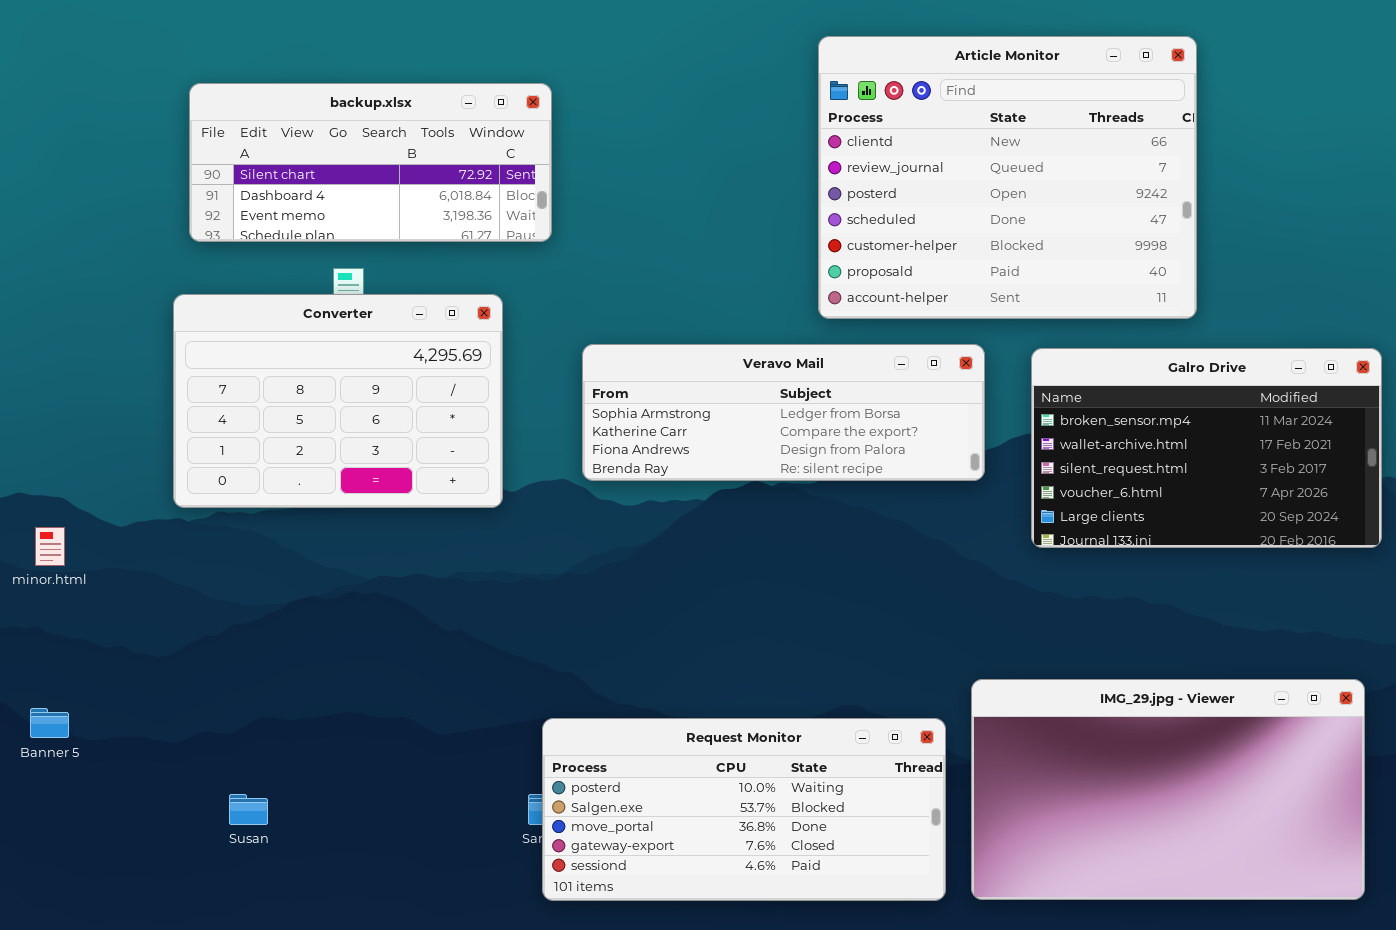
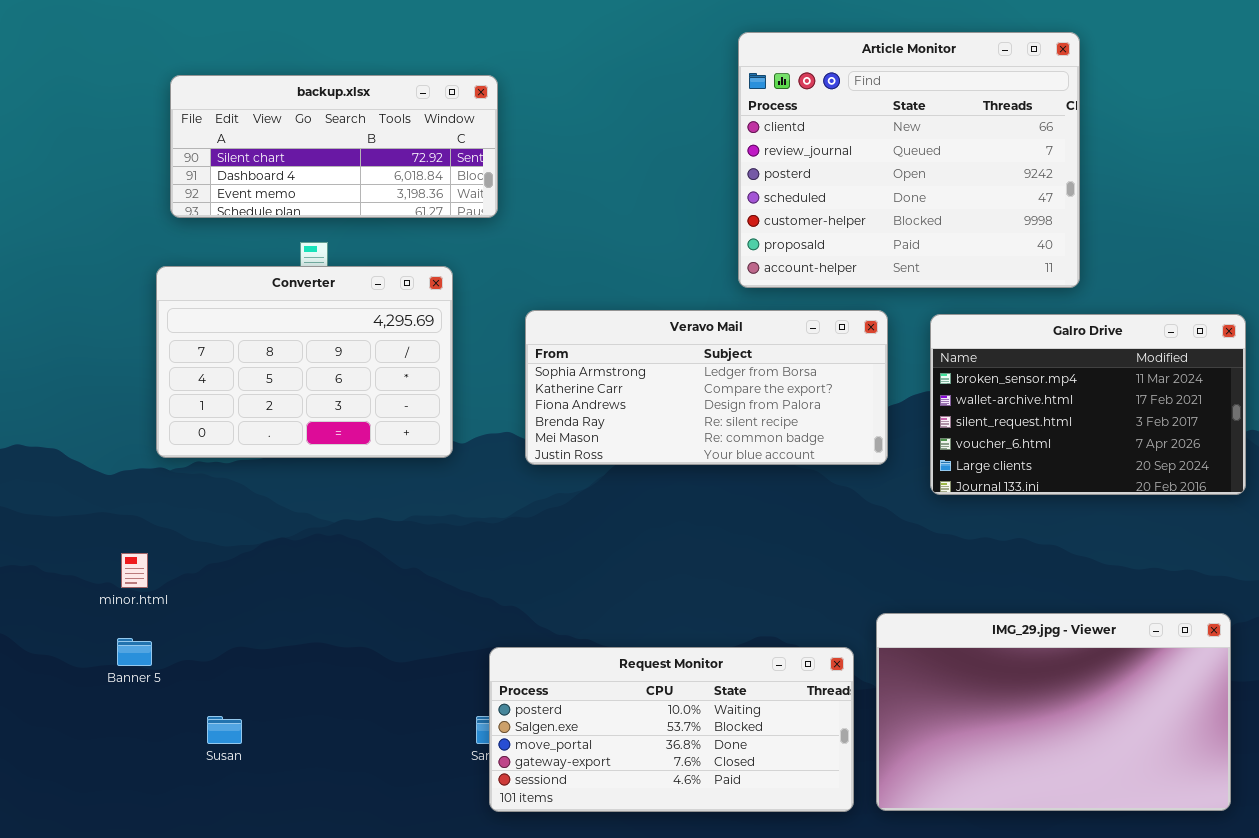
Veravo Mail: [582,344,985,481] -> [525,310,888,465], resized
minor.html: [35,527,65,566] -> [121,553,148,588], moved
Banner 5: [30,708,69,738] -> [117,638,152,666], moved

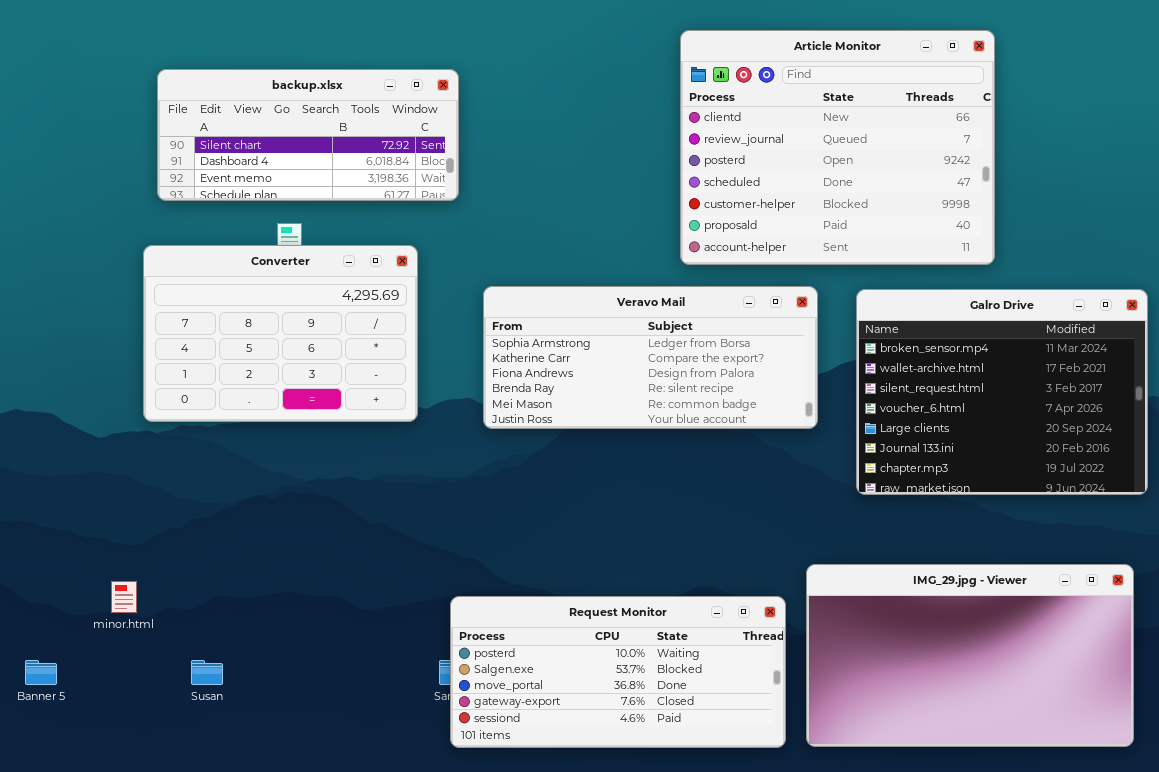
Galro Drive: [930,314,1246,495] -> [856,289,1148,495], resized
minor.html: [121,553,148,588] -> [111,581,137,613], moved
Banner 5: [117,638,152,666] -> [25,660,57,685], moved

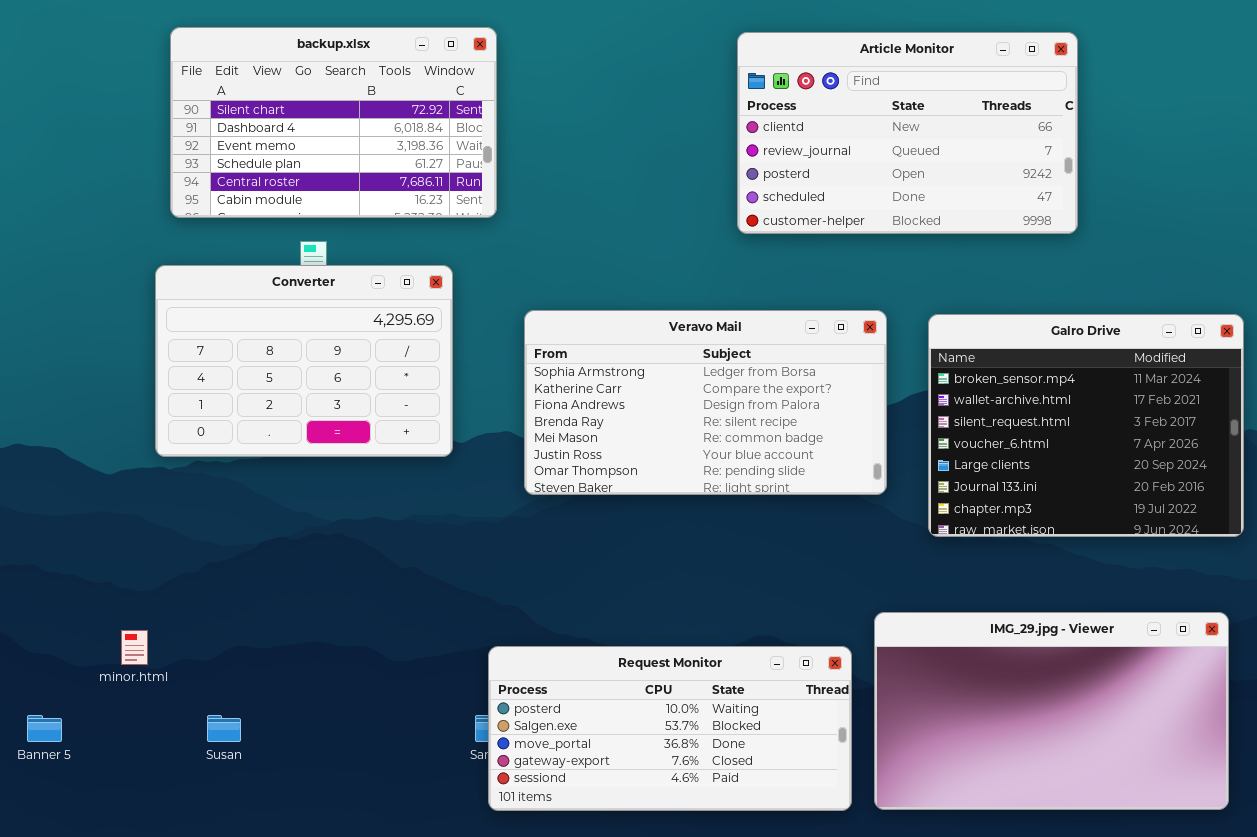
Article Monitor: [680,30,995,265] -> [737,32,1078,234], resized
backup.xlsx: [157,69,459,201] -> [170,27,497,218], resized
Veravo Mail: [483,286,818,429] -> [524,310,887,495], resized

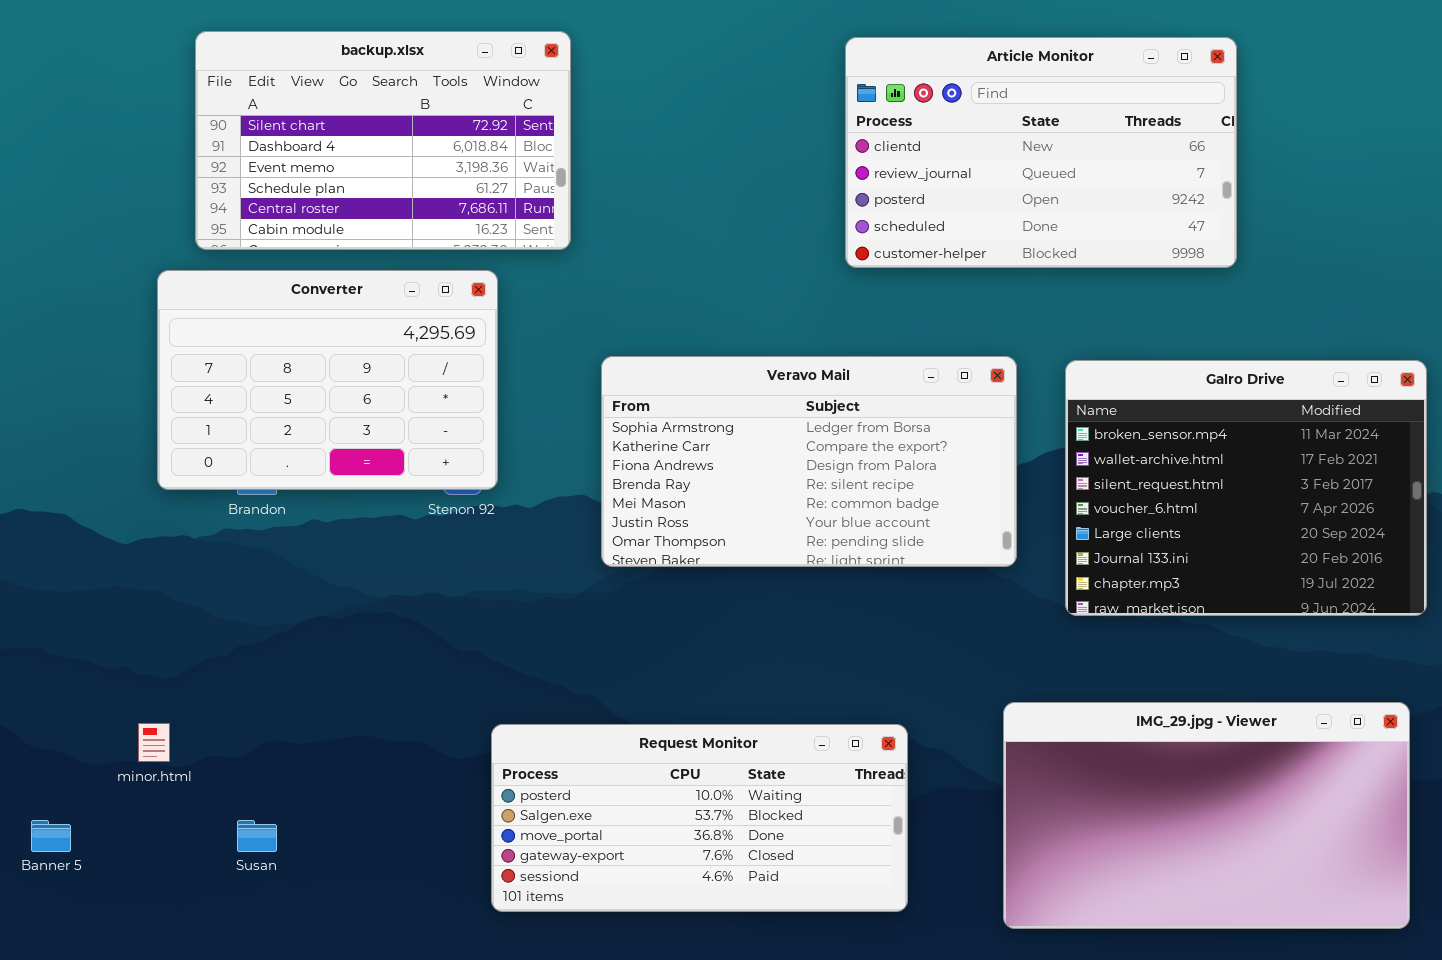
Converter: [155,265,453,457] -> [157,270,498,490], moved
Request Monitor: [488,646,852,811] -> [491,724,908,912], moved

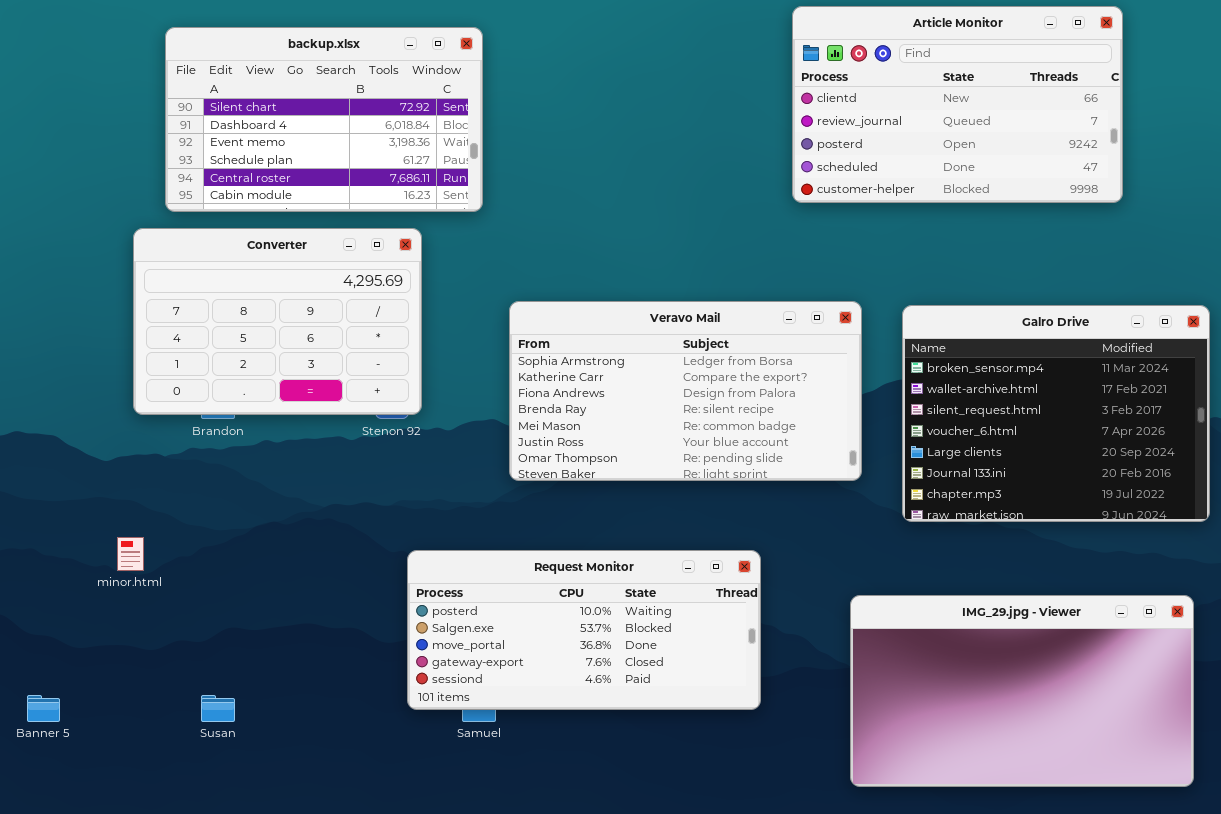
Article Monitor: [845,37,1237,268] -> [792,6,1123,203], moved
minor.html: [138,723,170,762] -> [117,537,144,571], moved
Request Monitor: [491,724,908,912] -> [407,550,761,710], moved

